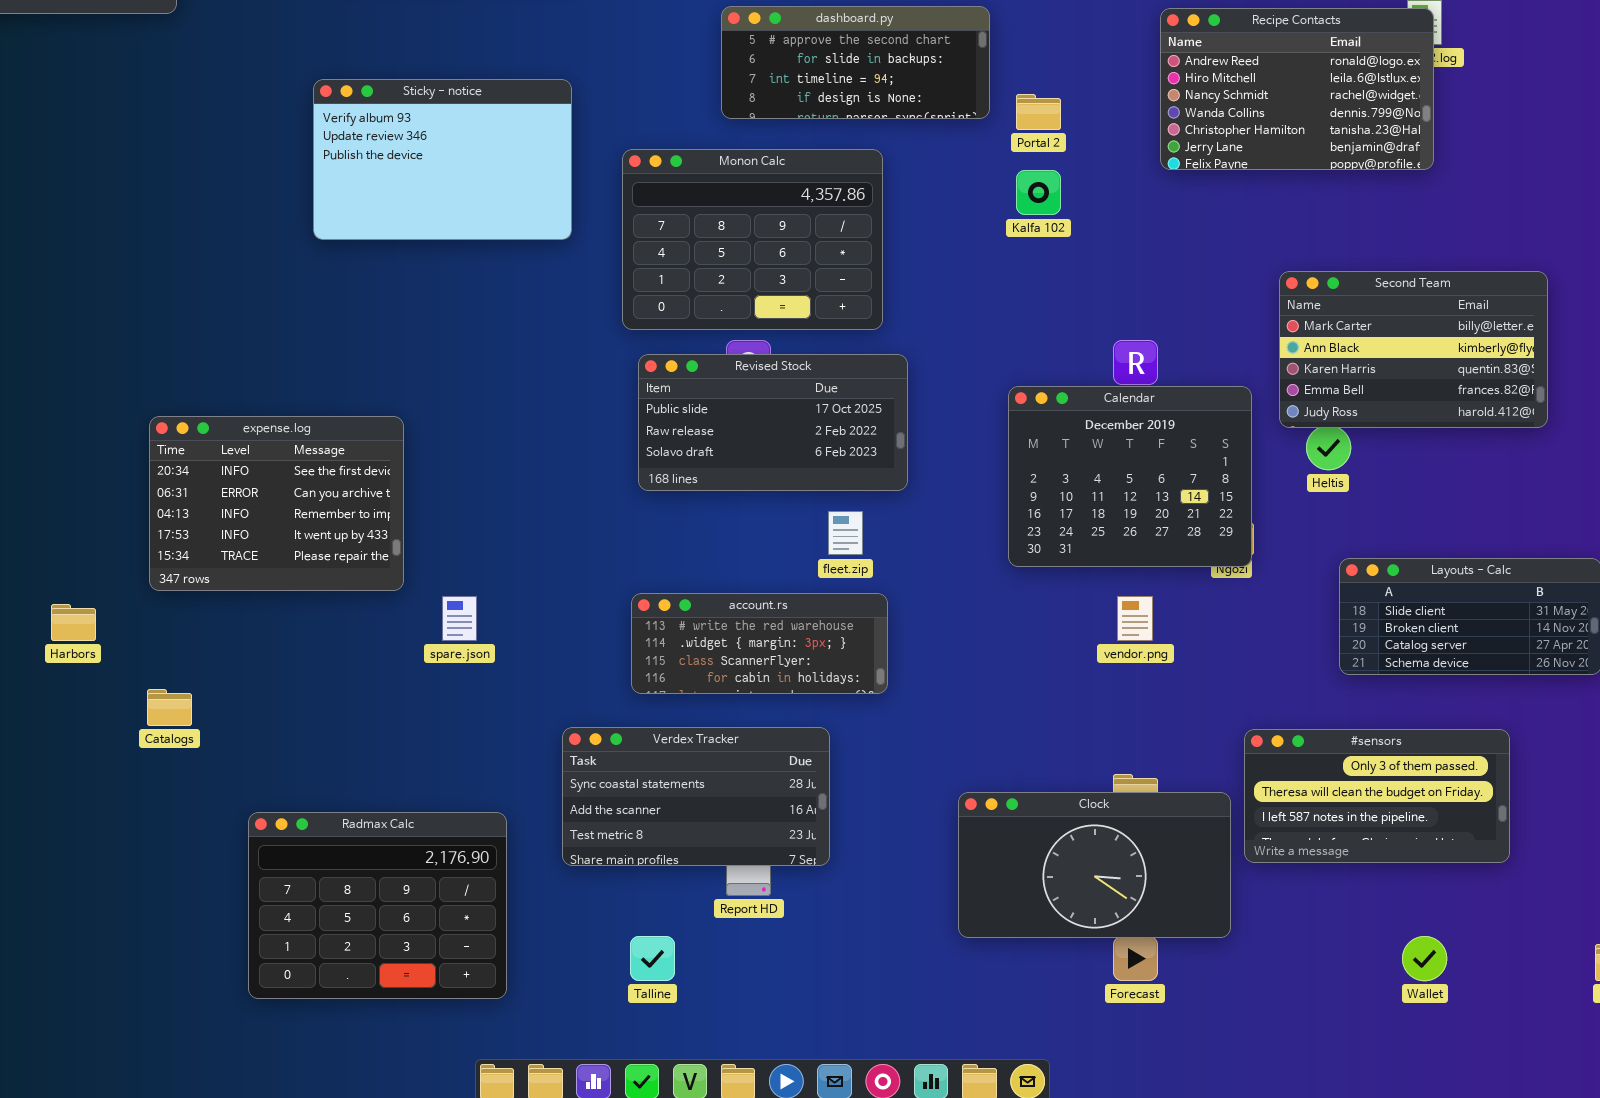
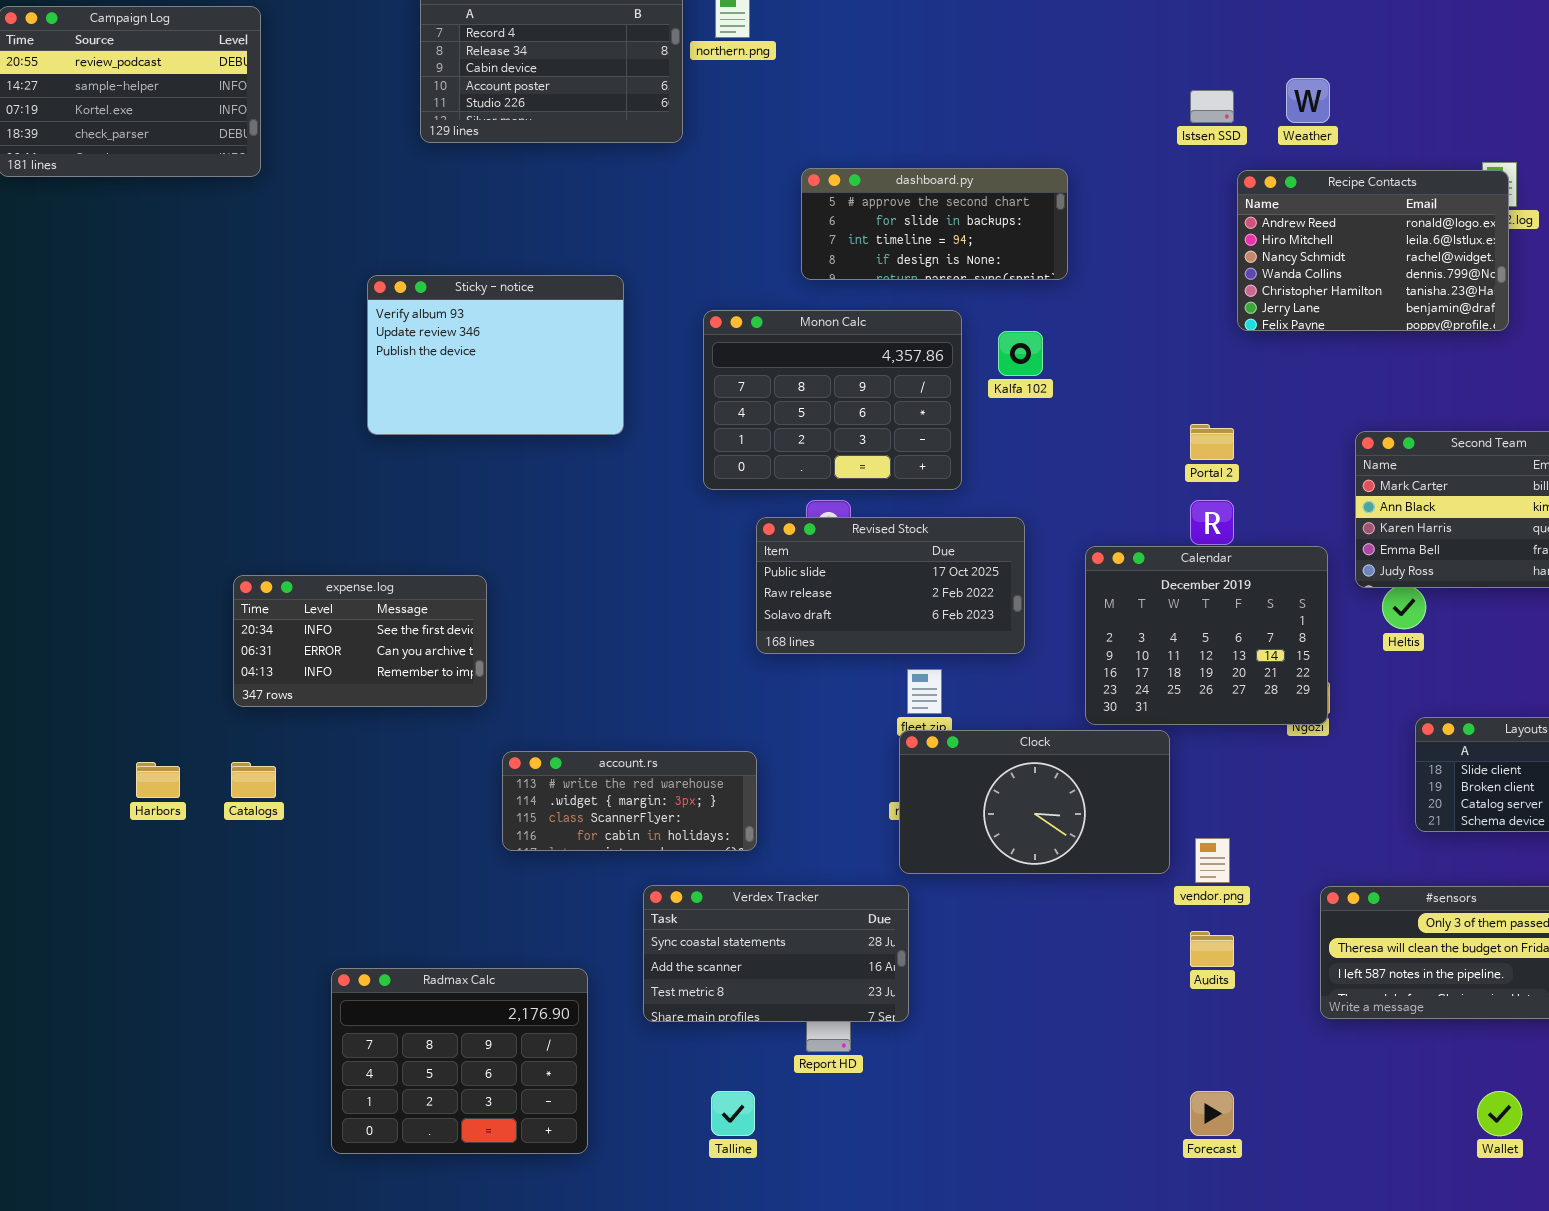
Sticky - notice: [313,79,572,240] -> [367,275,624,435], moved
Portal 2: [1016,94,1061,130] -> [1190,424,1234,460], moved
Kalfa 102: [1016,170,1061,215] -> [998,331,1043,376], moved
Revised Stock: [638,354,908,491] -> [756,517,1025,654], moved
expense.log: [149,416,404,591] -> [233,575,487,707], resized
account.rs: [631,593,888,694] -> [502,751,757,851], moved
vendor.png: [1117,596,1153,641] -> [1195,838,1230,883], moved
Catalogs: [147,689,192,726] -> [231,762,276,798], moved
Clock: [958,792,1231,938] -> [899,730,1170,874], moved

